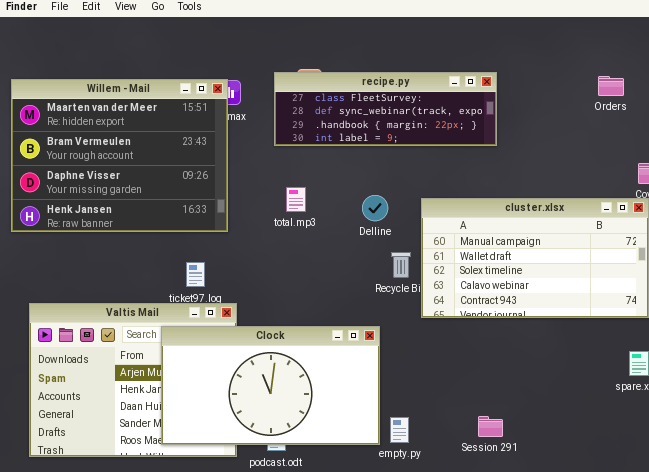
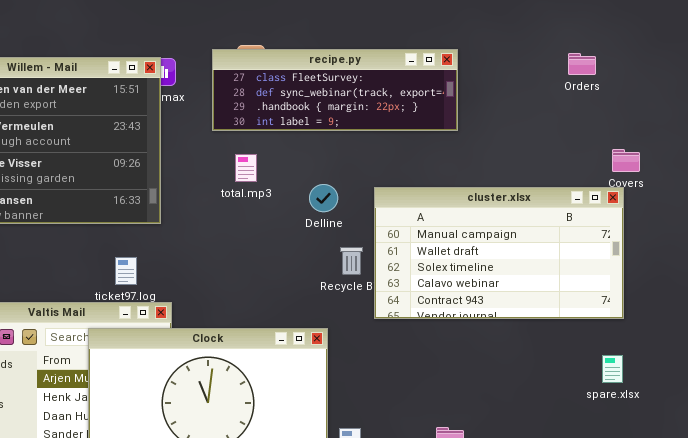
total.mp3: [286,187,306,212] -> [235,154,257,182], moved

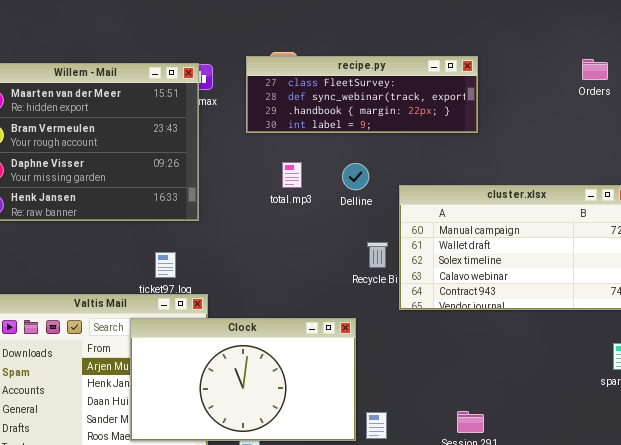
total.mp3: [235,154,257,182] -> [282,162,302,188], moved
Delline: [309,184,338,212] -> [342,163,369,190], moved

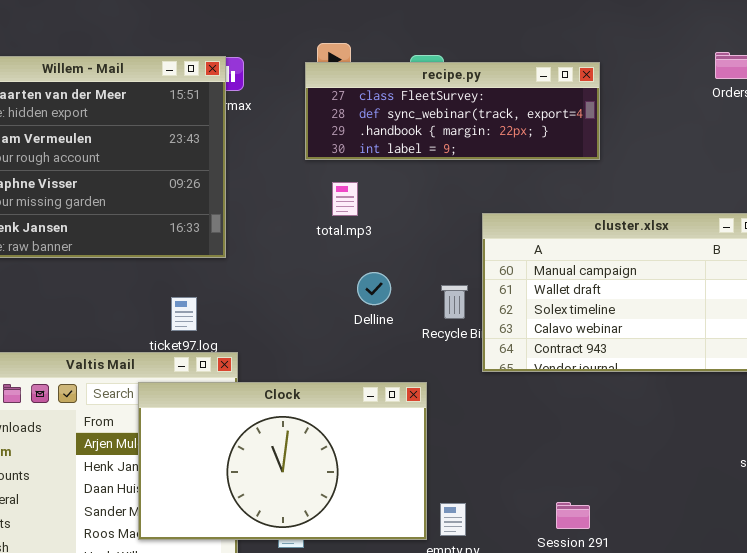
recipe.py: [246,56,478,133] -> [305,62,600,160], moved
Delline: [342,163,369,190] -> [357,272,391,305], moved

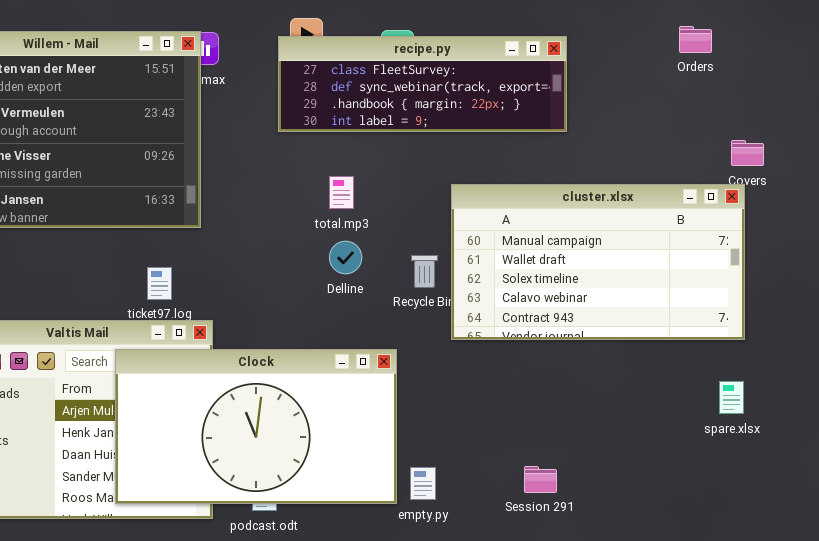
total.mp3: [332,182,358,216] -> [329,176,354,209], moved

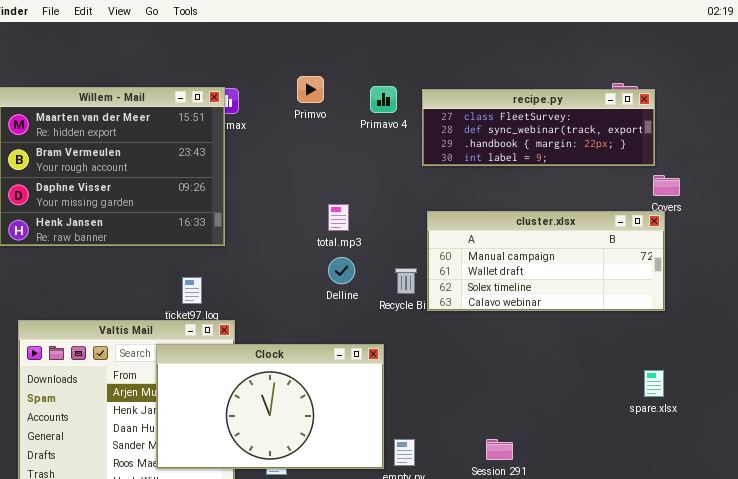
recipe.py: [278,36,567,132] -> [422,89,655,166], moved
cluster.xlsx: [451,184,745,340] -> [427,211,665,311], resized

